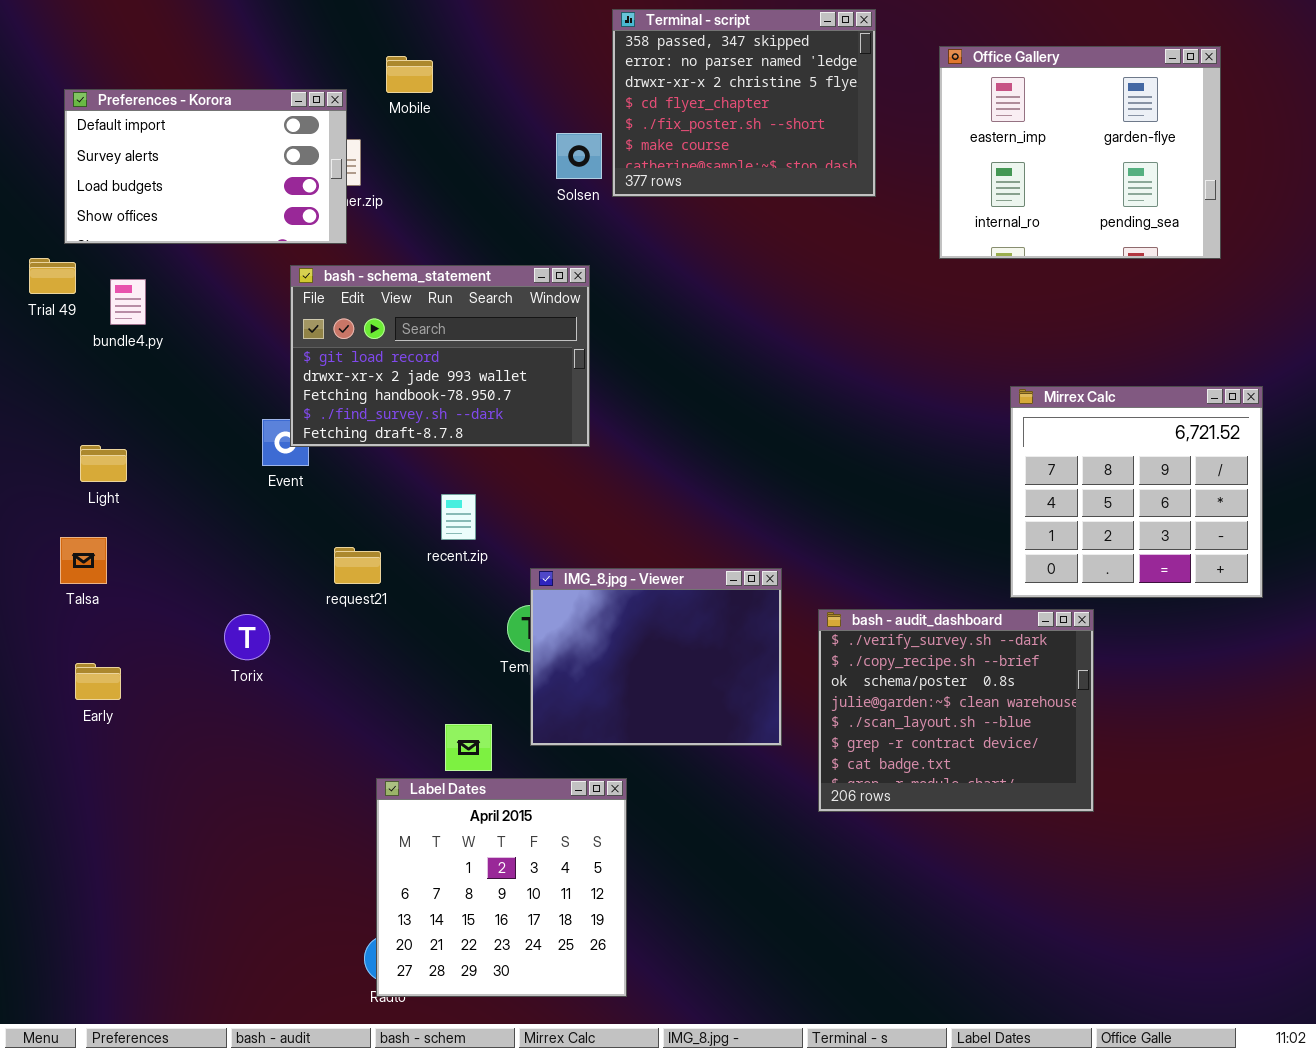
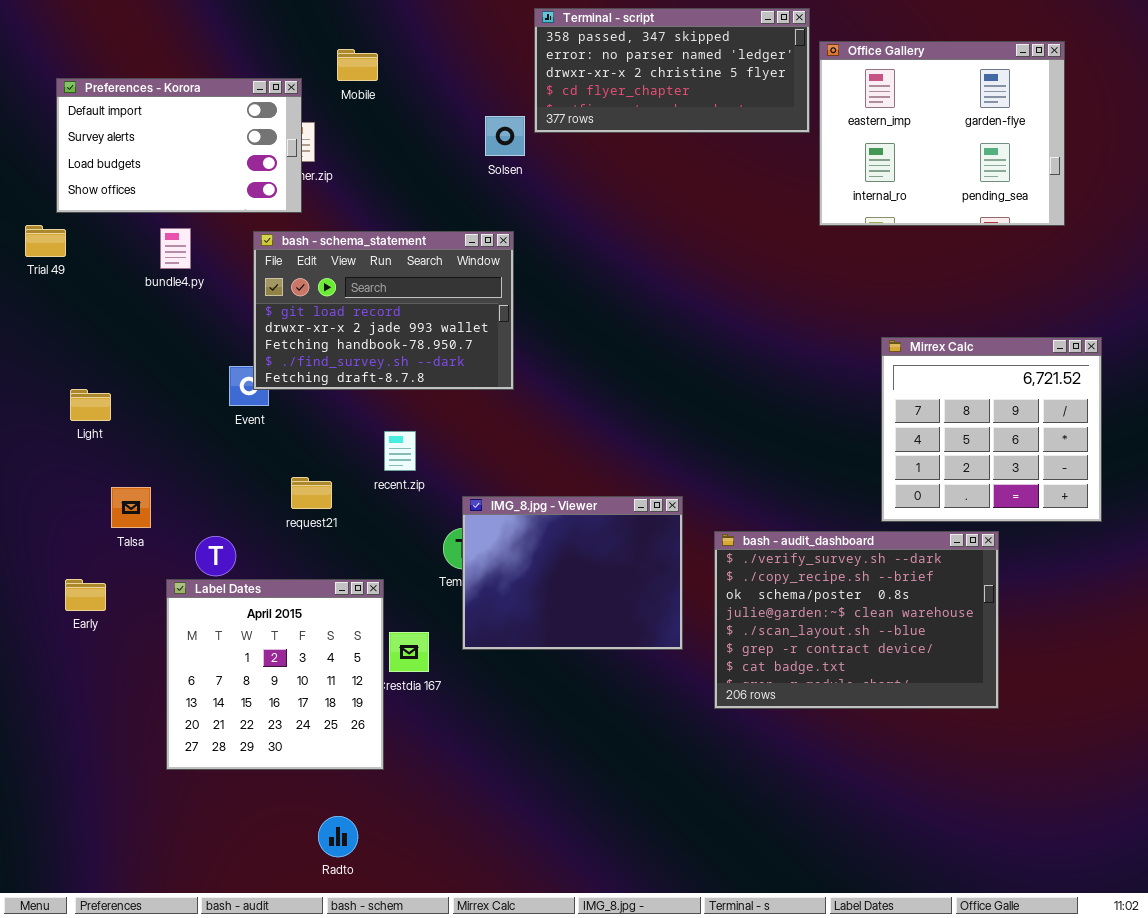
Terminal - script: [612,9,876,197] -> [534,8,810,133], resized
bundle4.py: [110,279,146,325] -> [160,228,191,269], moved
Talsa: [60,537,107,584] -> [111,487,151,528], moved
bash - audit_dashboard: [818,609,1094,812] -> [714,531,999,709], resized
Label Dates: [376,778,627,997] -> [166,579,384,770], moved

